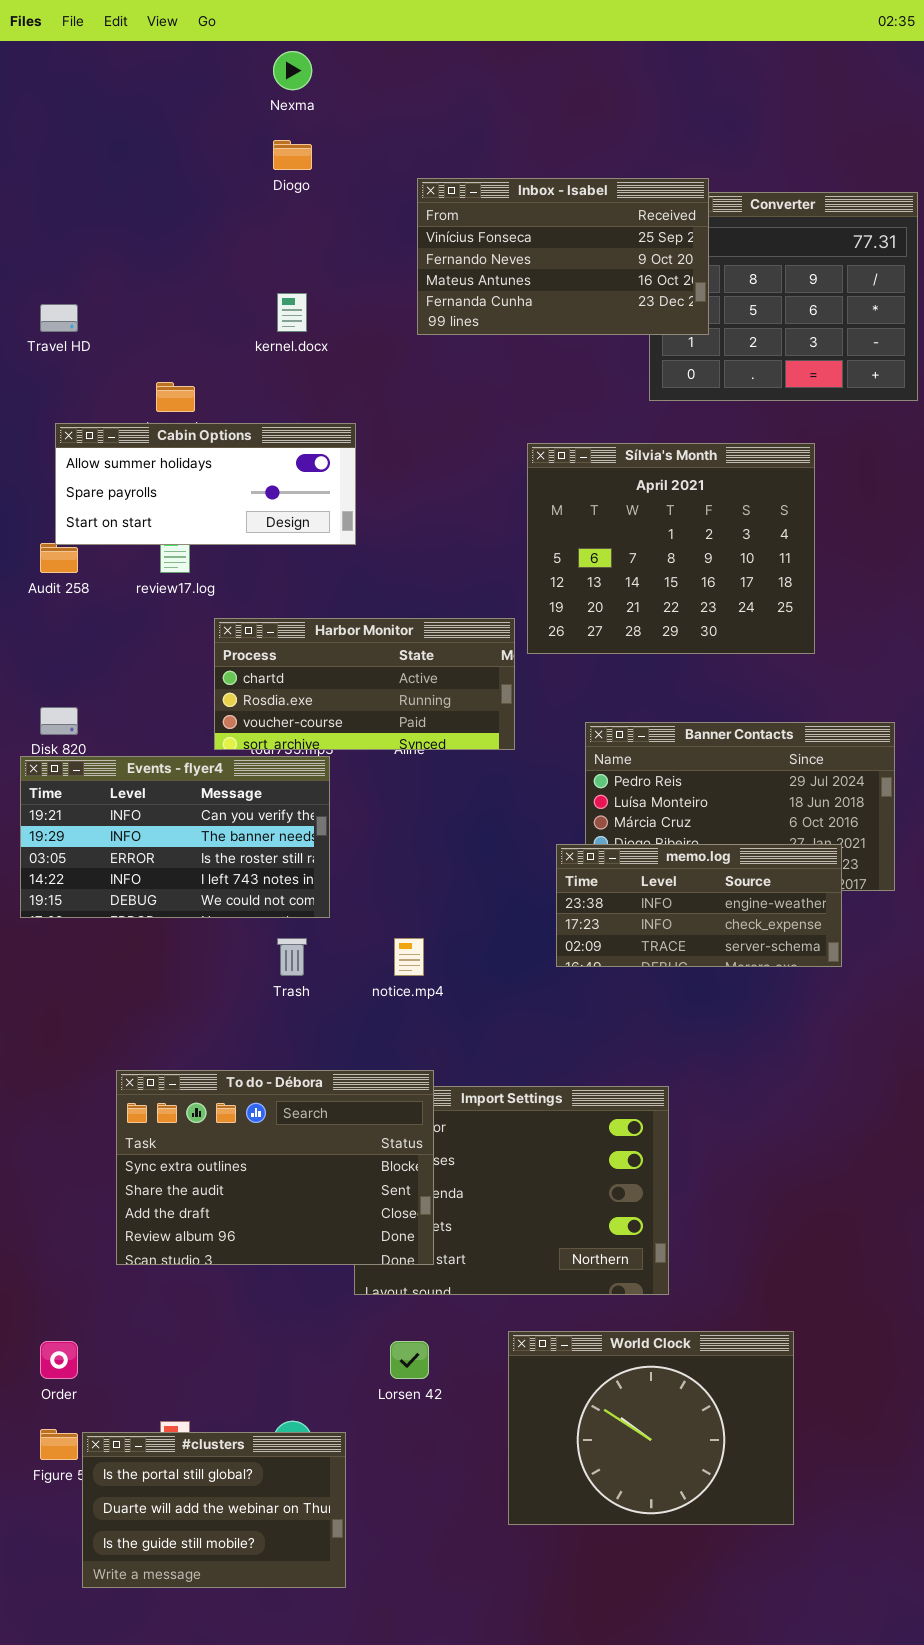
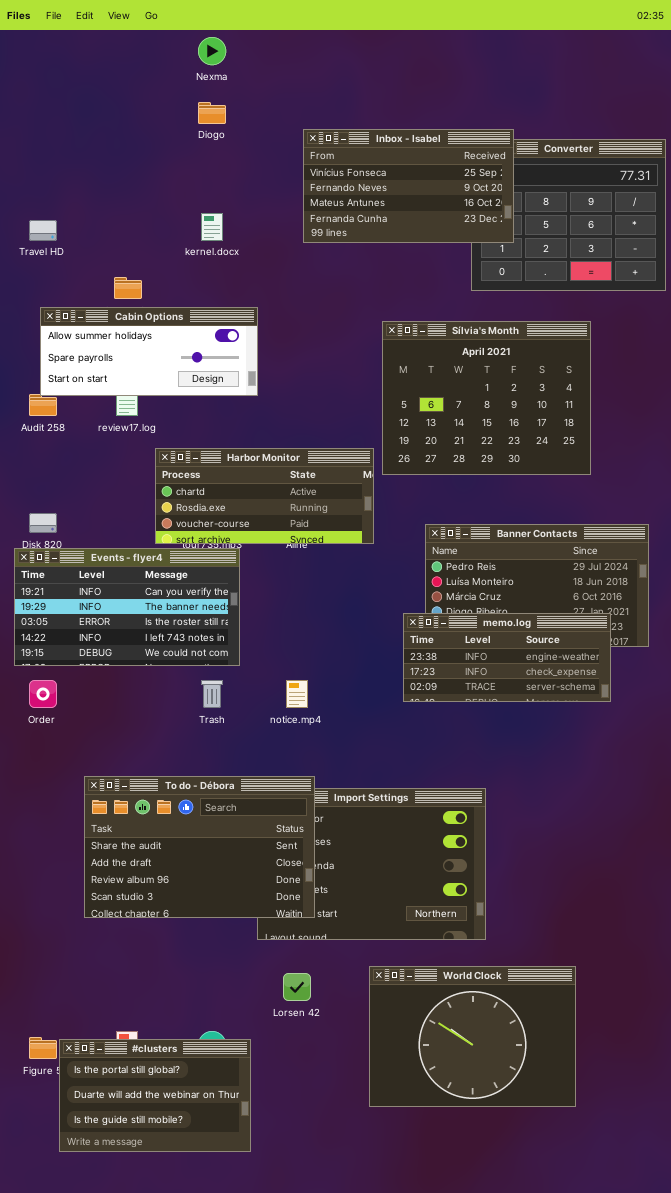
To do - Débora: [116,1070,434,1265] -> [84,776,315,918], scrolled down 1 row
Order: [40,1341,78,1379] -> [29,680,57,708], moved

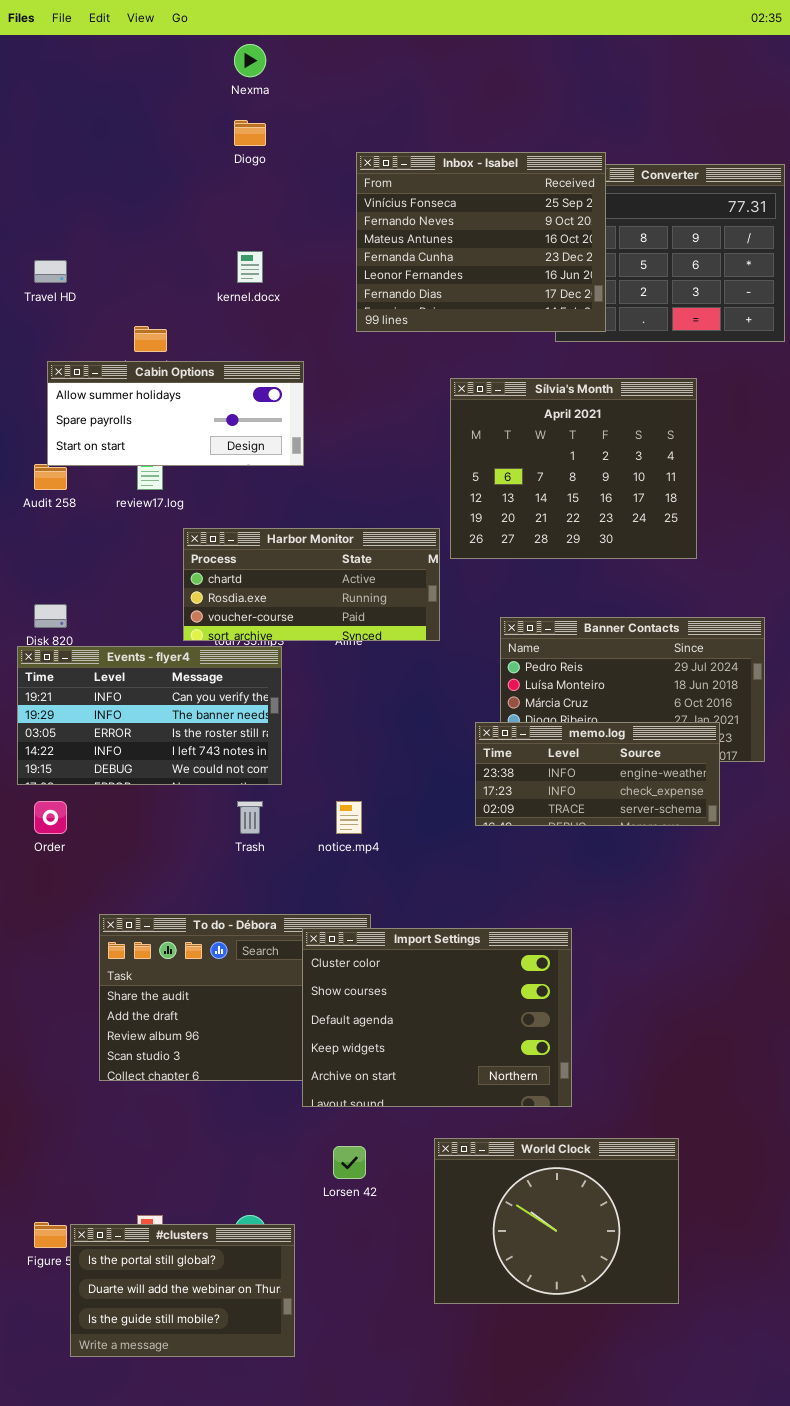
Inbox - Isabel: [303,129,514,243] -> [356,152,606,332], resized
Import Settings: [257,788,486,940] -> [302,928,572,1107], raised

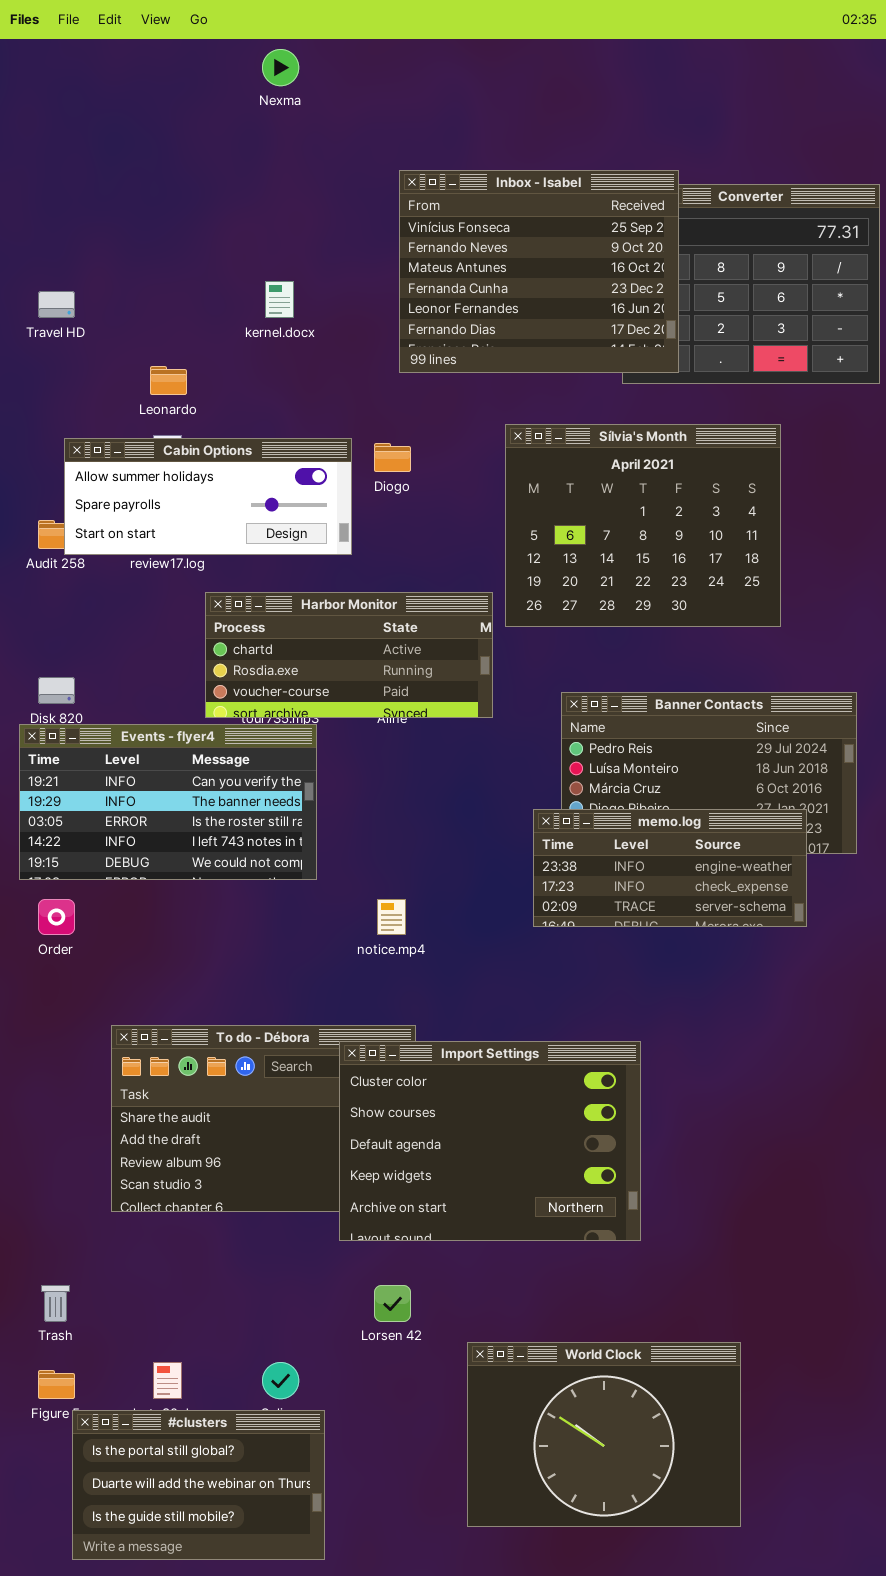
Diogo: [234,120,266,146] -> [374,443,411,472], moved
Cabin Options: [47,361,304,466] -> [64,438,352,555], moved
Trash: [237,801,263,834] -> [41,1285,70,1322], moved
World Clock: [434,1138,679,1304] -> [467,1342,741,1527], moved
#clusters: [70,1224,295,1357] -> [72,1410,325,1560], moved

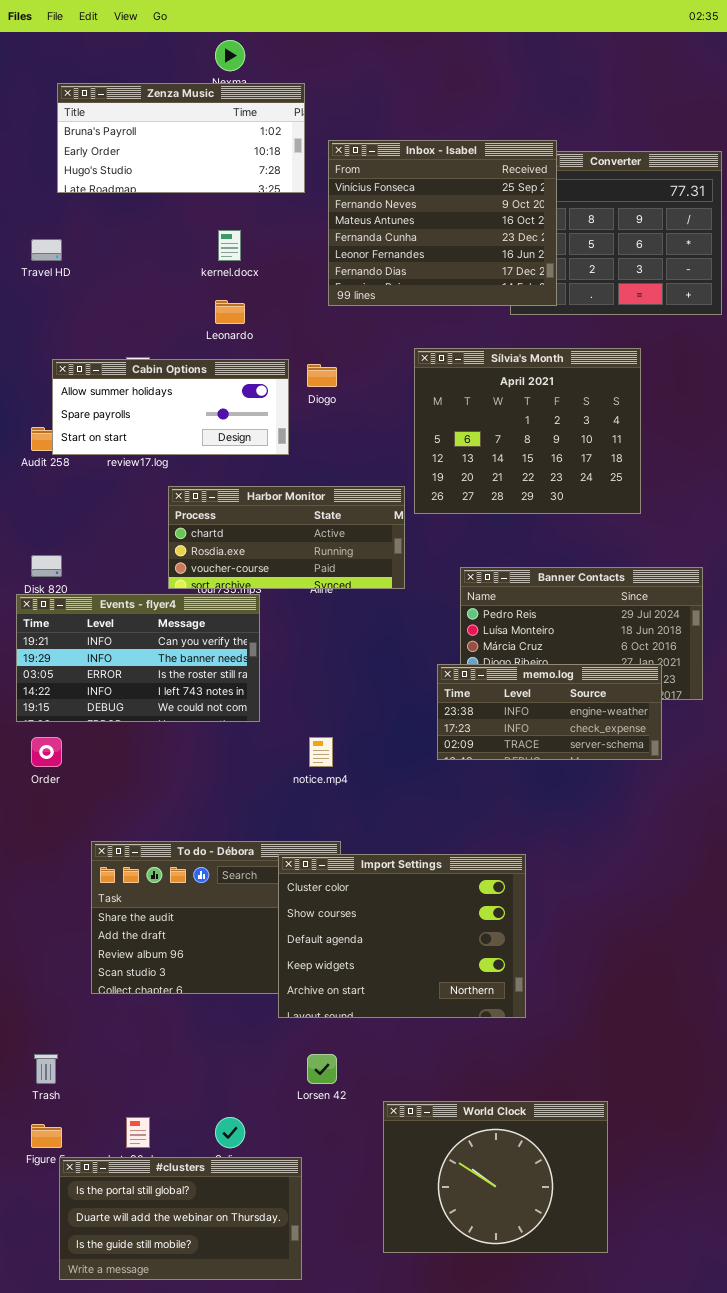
Zenza Music: none -> [57,83,305,193], opened
Leonardo: [150,366,187,395] -> [215,300,245,324], moved
#clusters: [72,1410,325,1560] -> [59,1157,302,1280], resized

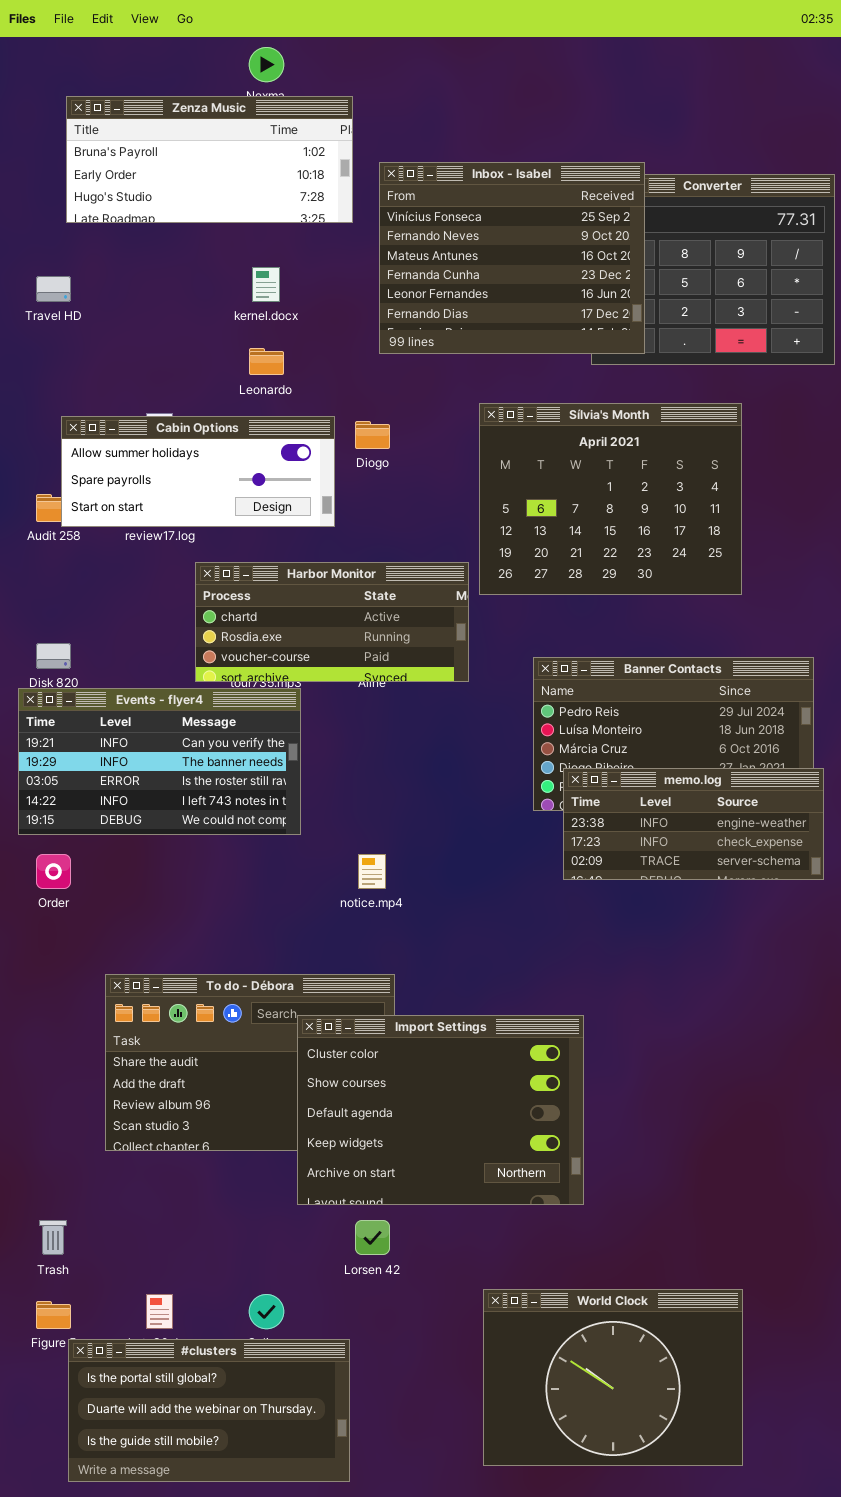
memo.log: [437,664,662,760] -> [563,768,824,880], moved
Import Settings: [278,854,526,1018] -> [297,1015,584,1205], moved
World Clock: [383,1101,608,1253] -> [483,1289,743,1466], moved

